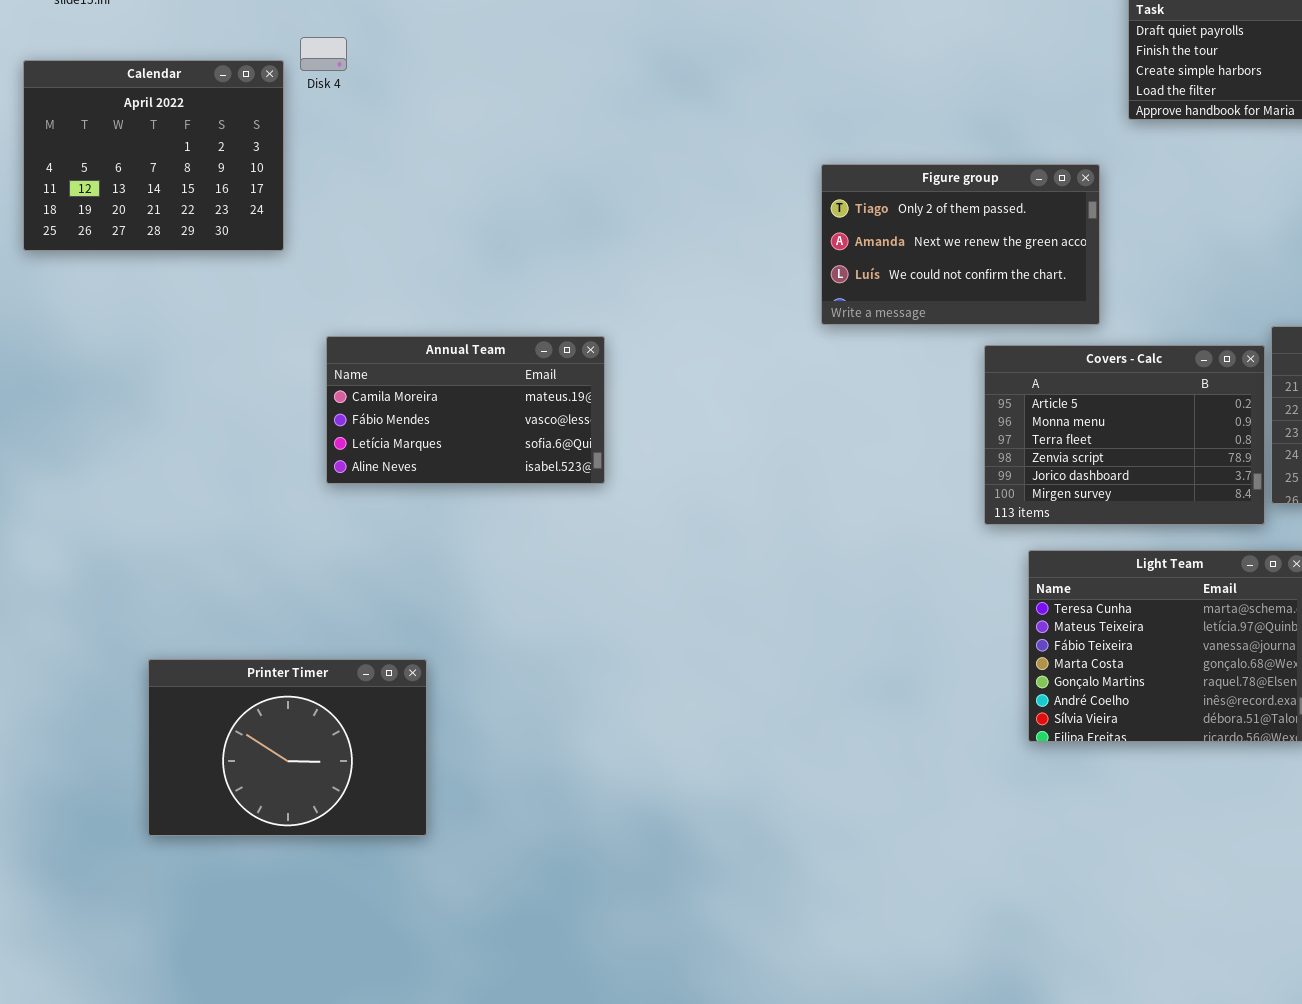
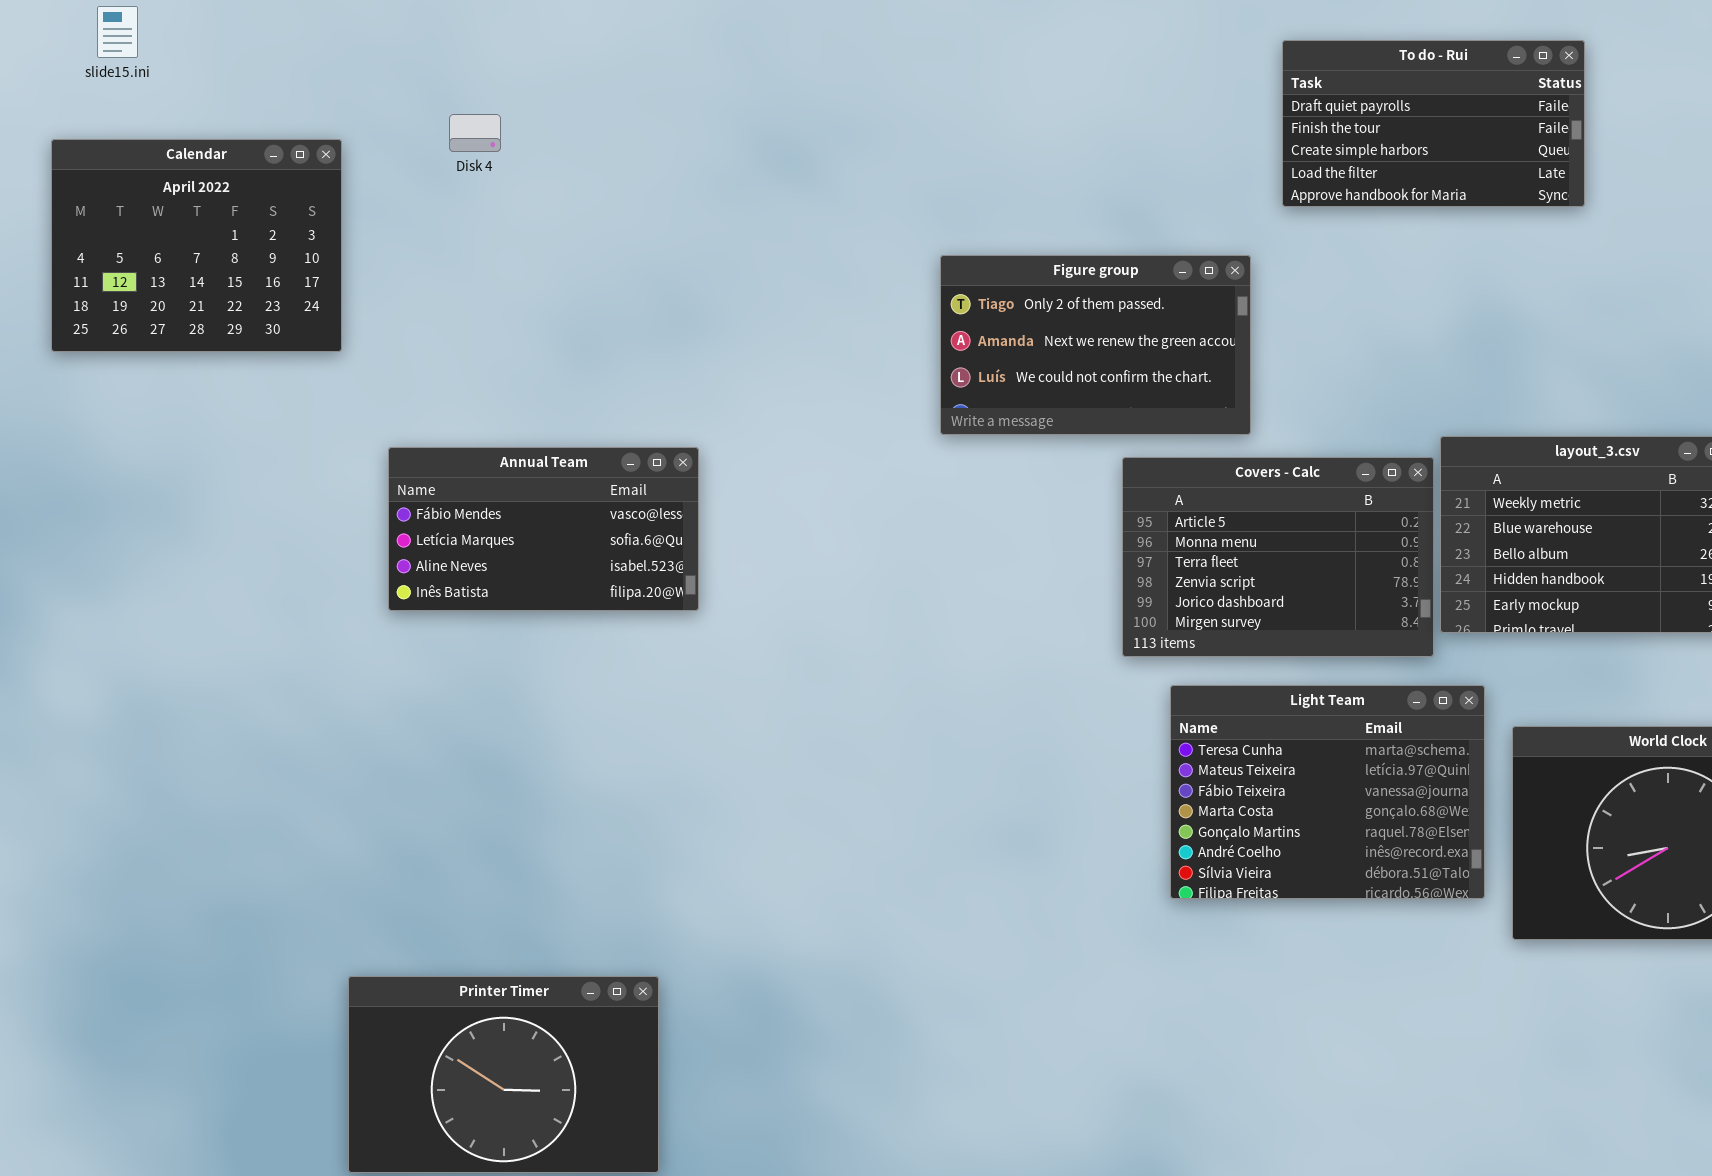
Disk 4: [300,37,347,71] -> [449,114,501,152], moved
Annual Team: [326,336,605,484] -> [388,447,699,611], scrolled down 1 row
Printer Timer: [148,659,427,836] -> [348,976,659,1173], moved

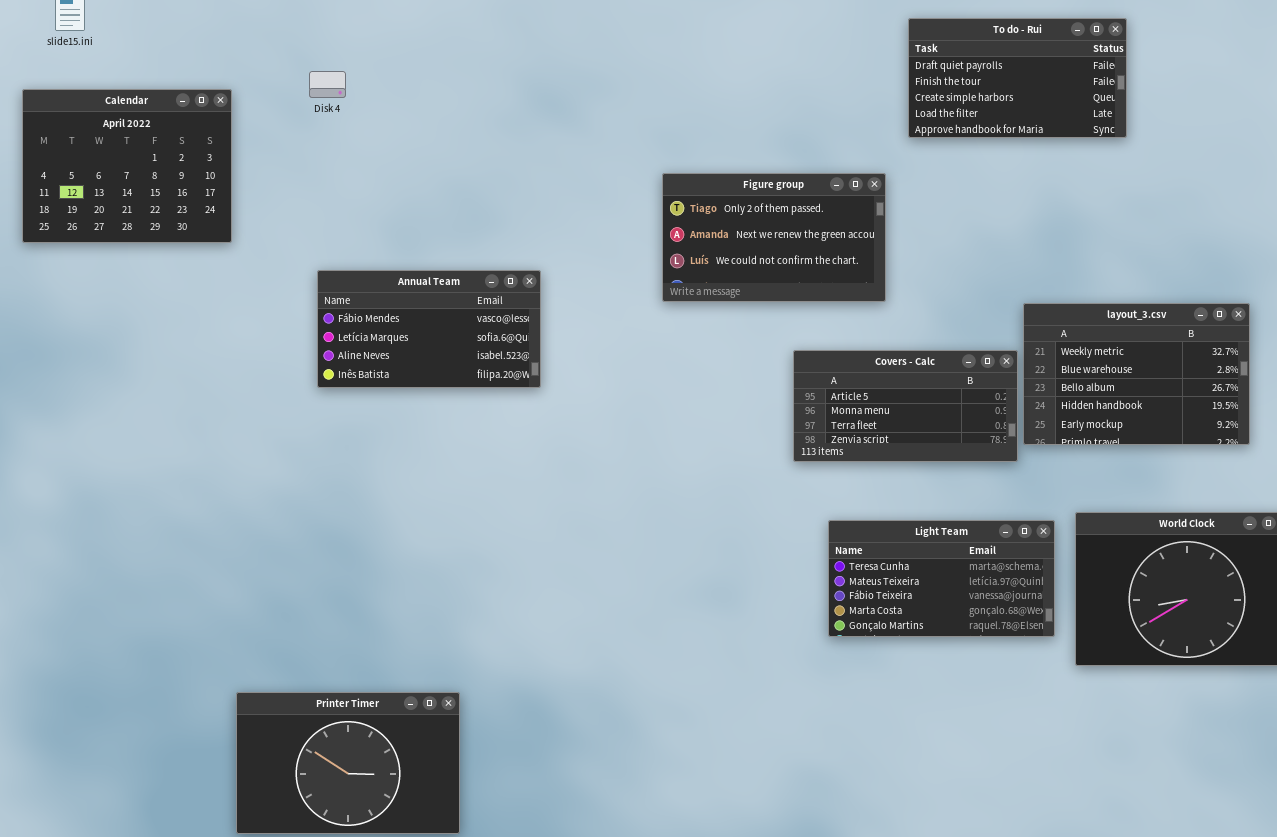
Annual Team: [388,447,699,611] -> [317,270,541,388], moved
Covers - Calc: [1122,457,1434,657] -> [793,350,1018,462], resized
Light Team: [1170,685,1485,899] -> [828,520,1055,637], resized

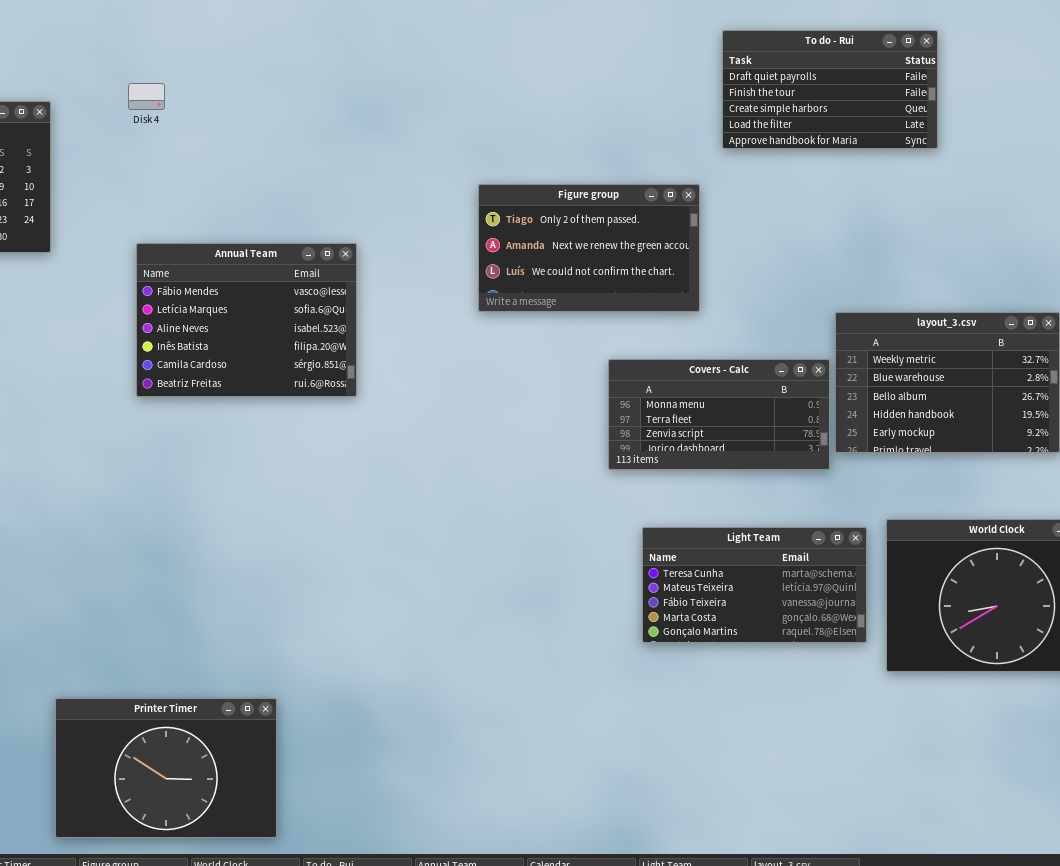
Annual Team: [317,270,541,388] -> [136,243,357,397], resized
Covers - Calc: [793,350,1018,462] -> [608,359,830,470], scrolled down 1 row

